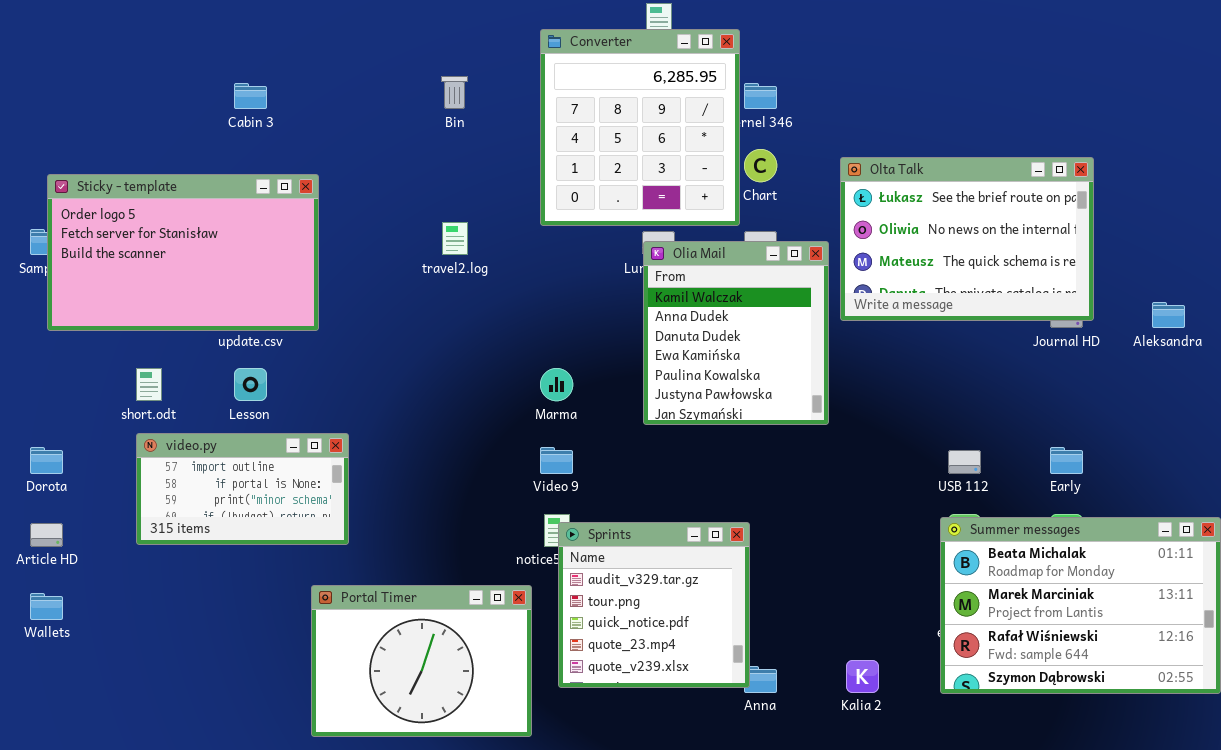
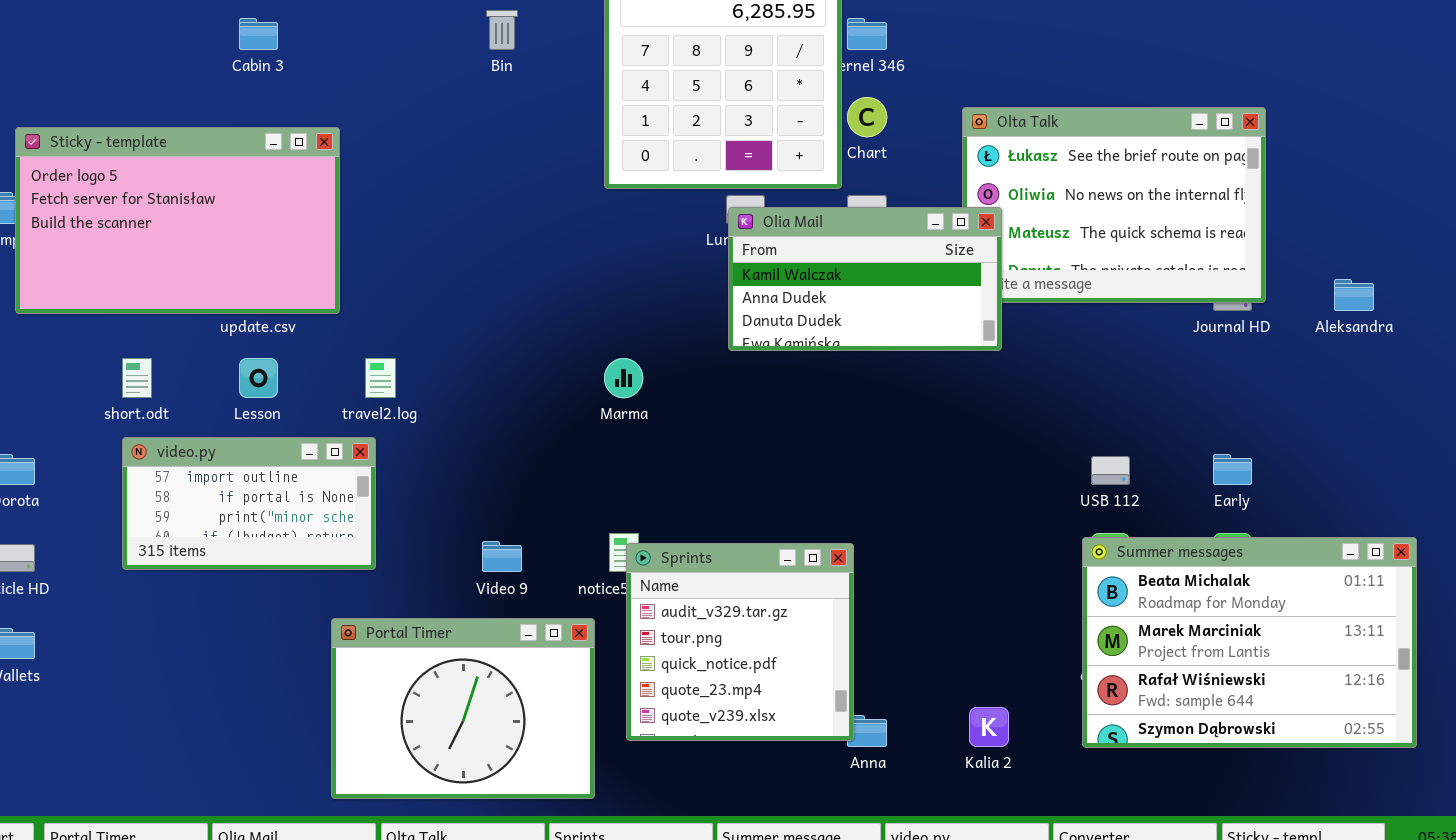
travel2.log: [442,222,468,255] -> [365,358,396,398], moved
Olia Mail: [643,241,829,425] -> [728,207,1002,351], resized
Video 9: [540,447,573,474] -> [482,541,522,572], moved

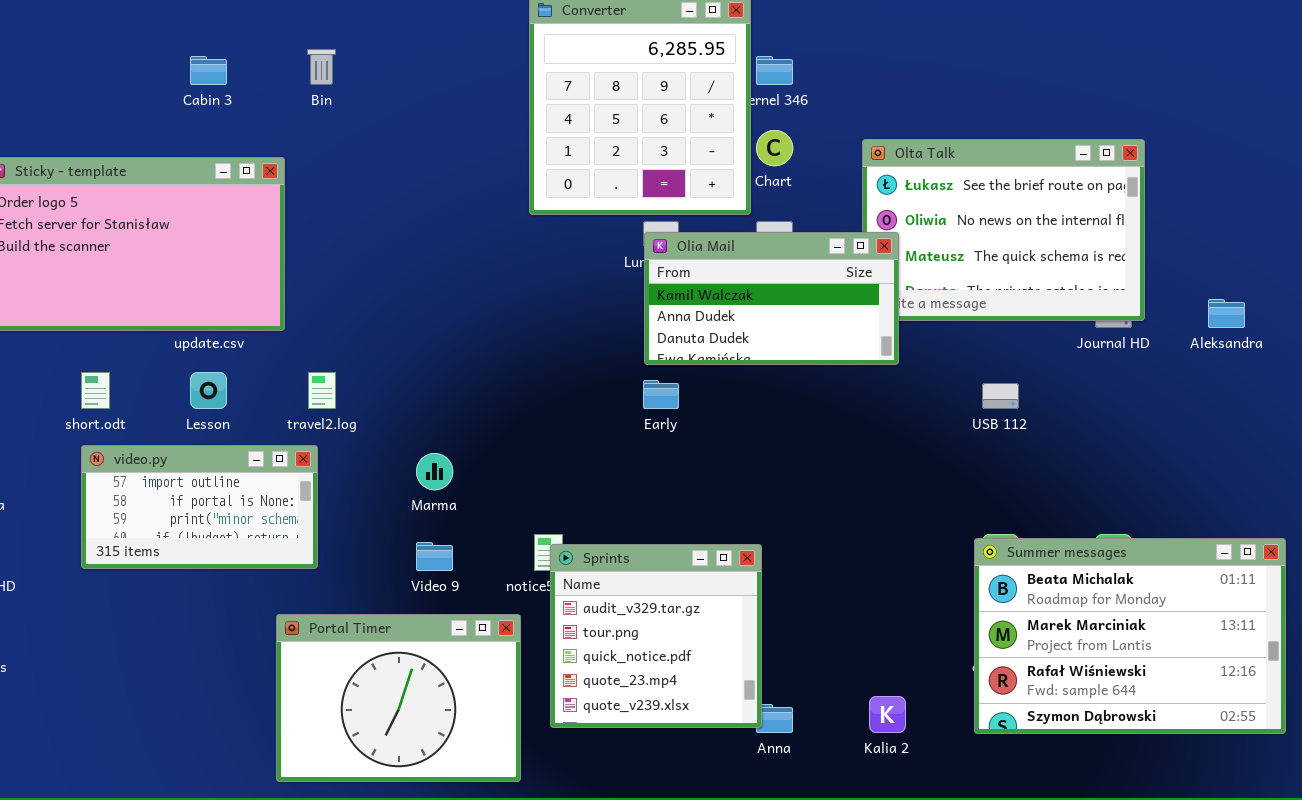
Bin: [486,10,518,50] -> [307,49,336,85], moved
Marma: [604,358,643,398] -> [416,453,453,490], moved
Early: [1213,454,1252,485] -> [643,380,679,409], moved
USB 112: [1091,456,1130,485] -> [982,383,1019,409], moved

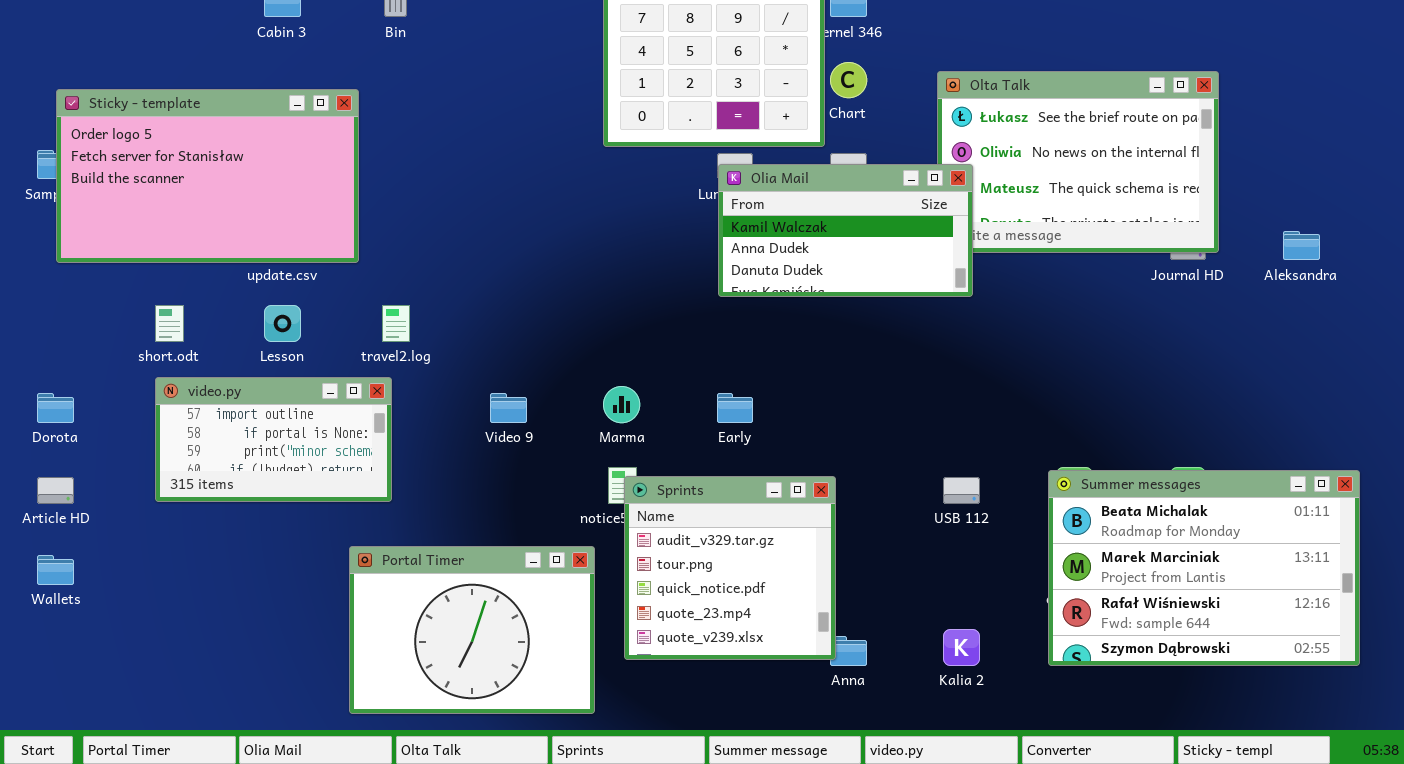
Early: [643,380,679,409] -> [717,393,753,423], moved
USB 112: [982,383,1019,409] -> [943,477,980,504], moved
Marma: [416,453,453,490] -> [603,386,640,423], moved
Video 9: [416,542,453,571] -> [490,393,527,423], moved

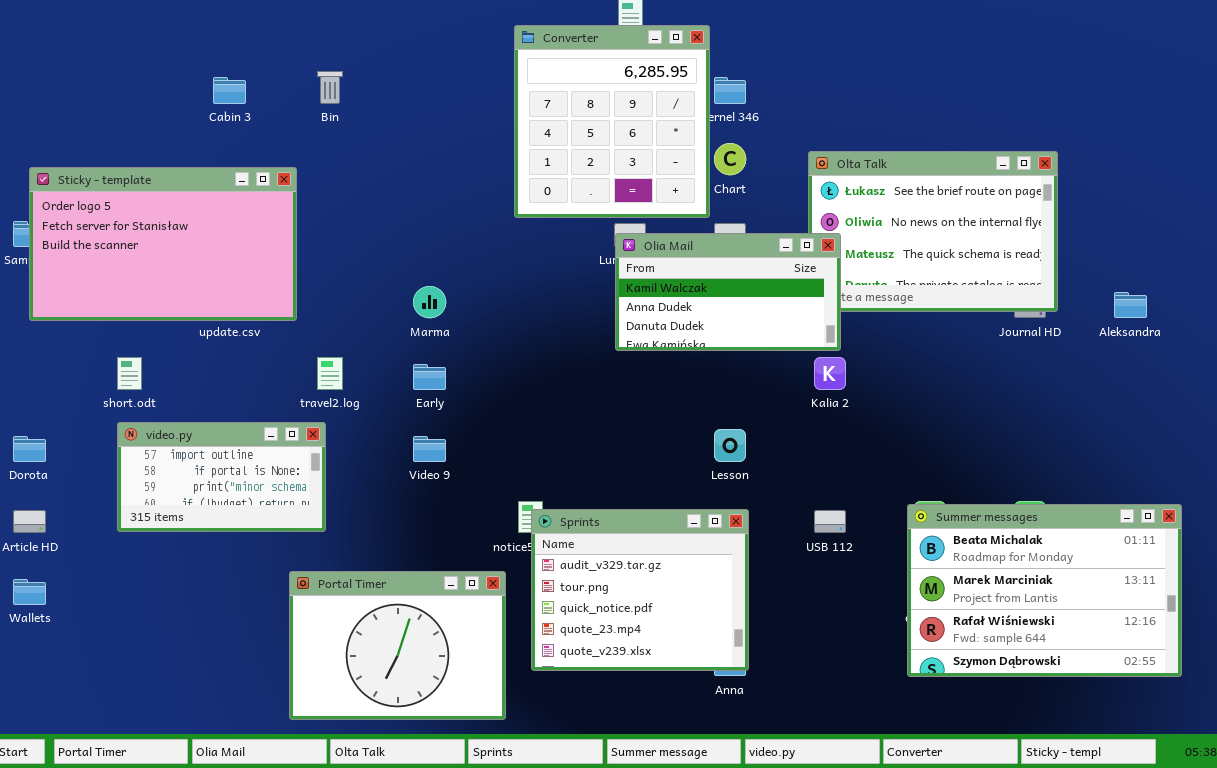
Lesson: [264,305,301,342] -> [714,429,746,462], moved
Marma: [603,386,640,423] -> [413,286,446,318], moved
Early: [717,393,753,423] -> [413,364,446,390], moved
Sprints: [624,476,836,660] -> [531,509,749,671], resized
Kalia 2: [943,629,980,666] -> [814,357,846,390], moved

